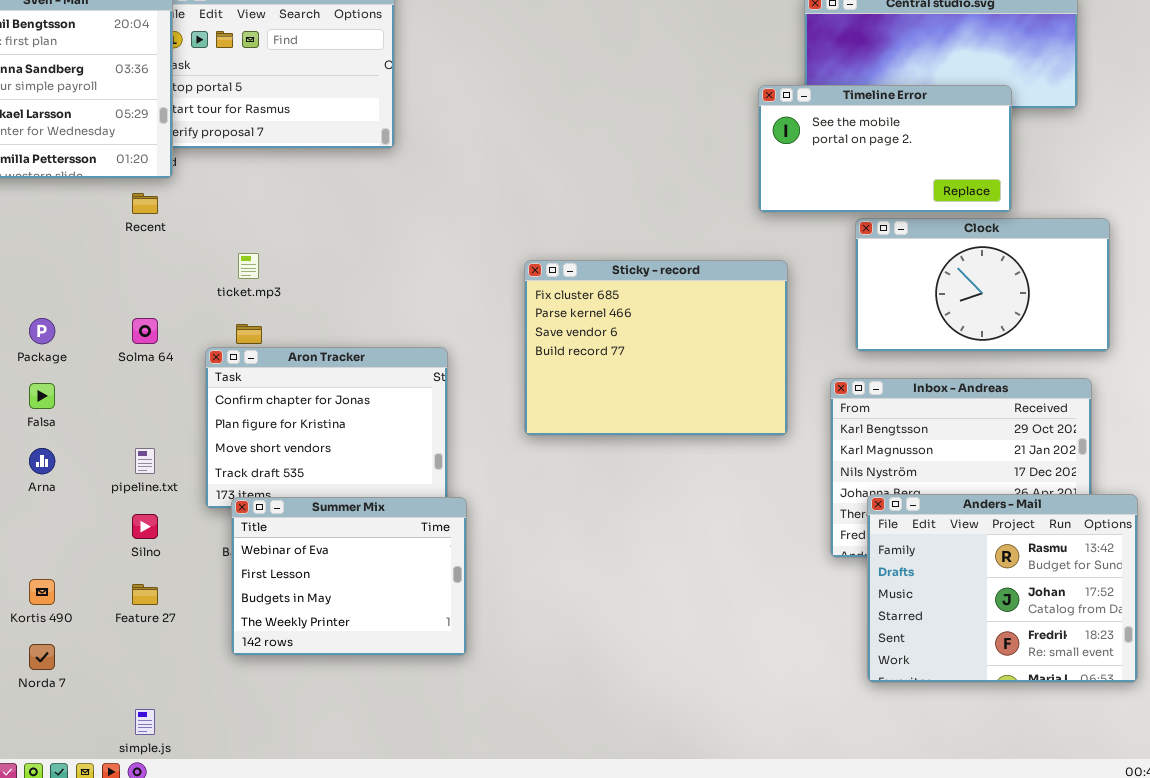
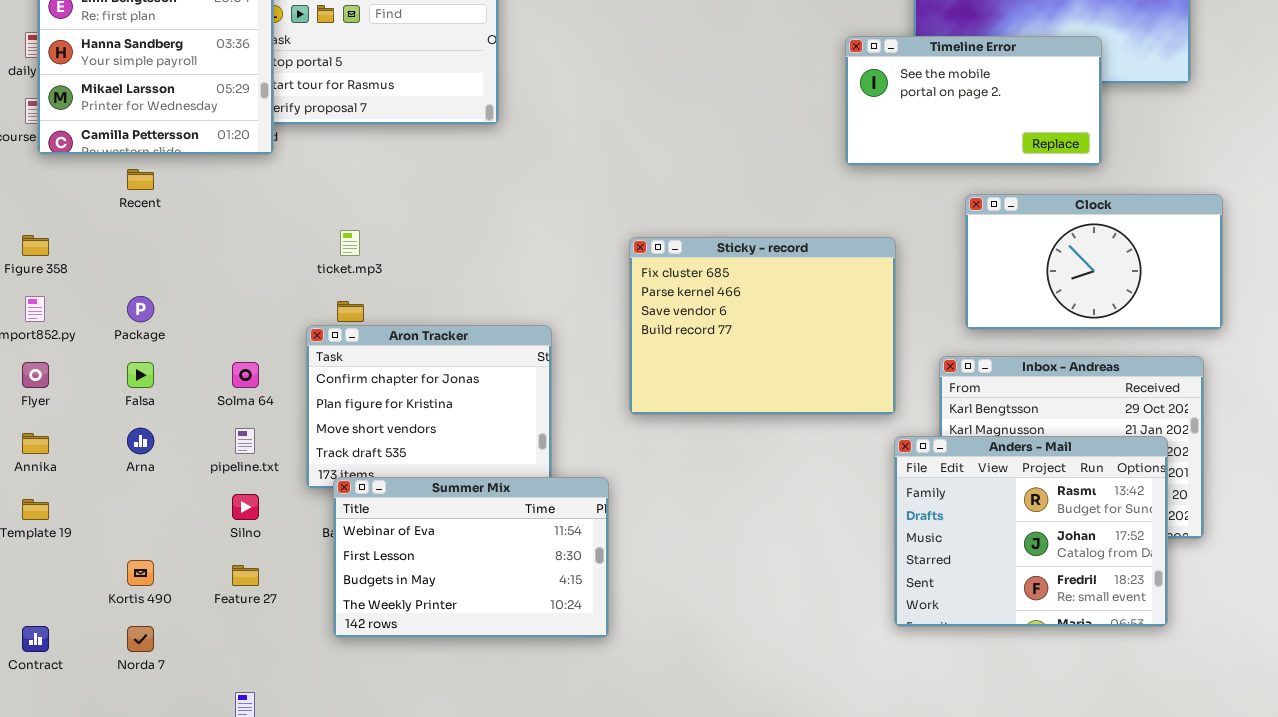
Timeline Error: [758,85,1012,213] -> [845,36,1102,166], moved
Recent: [132,193,158,214] -> [127,169,154,190], moved
Solma 64: [132,318,158,344] -> [232,362,259,388], moved
Anders - Mail: [867,494,1138,683] -> [894,436,1168,627], moved
Summer Mix: [231,497,467,656] -> [333,477,609,638], resized

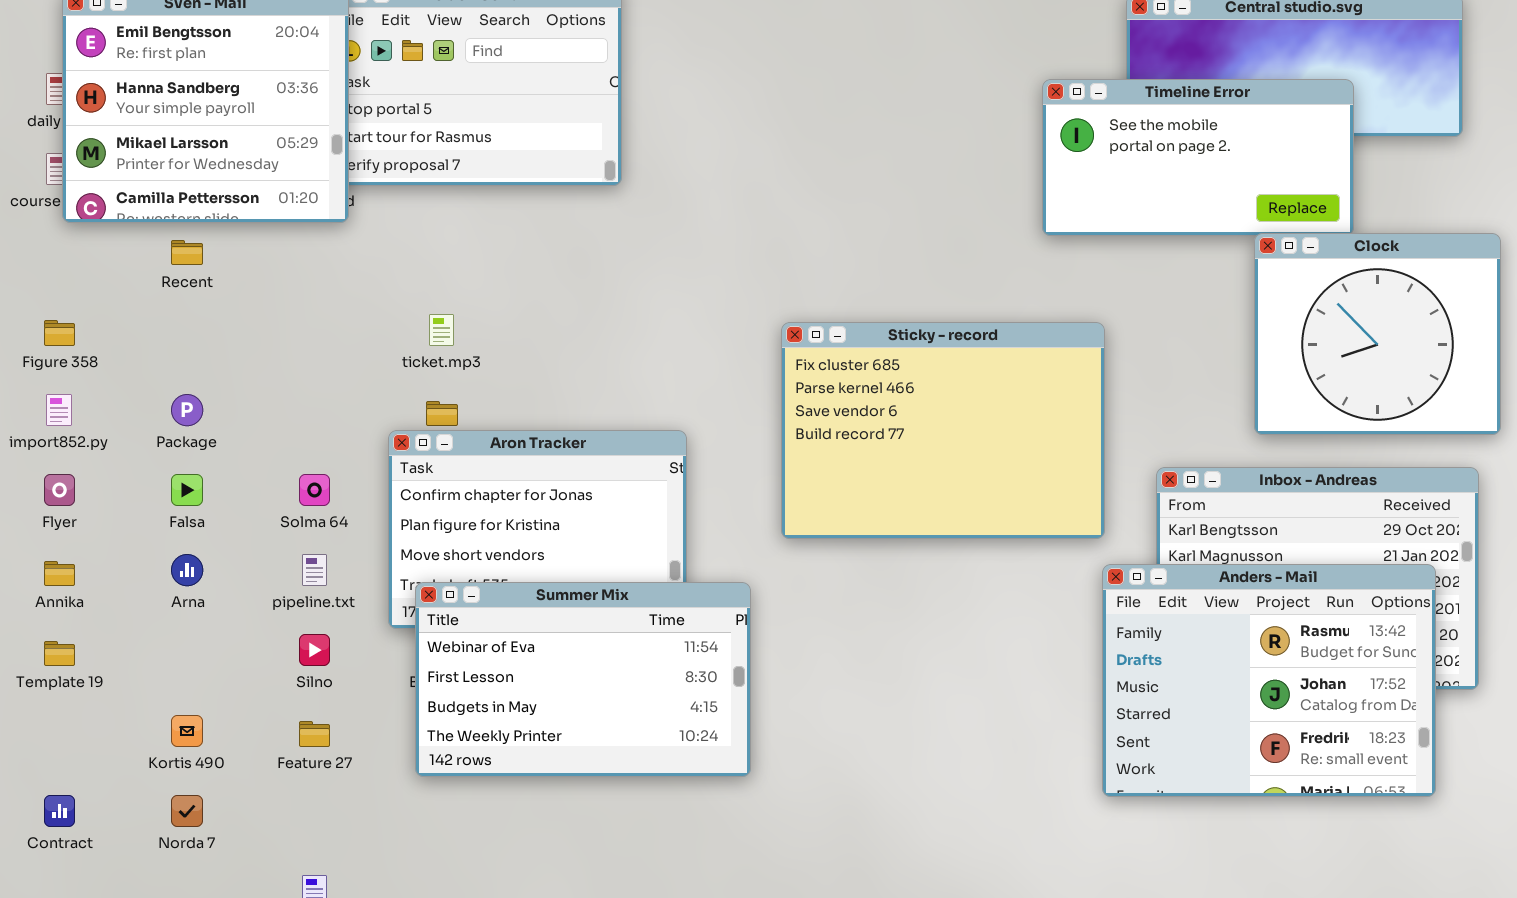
Clock: [965,194,1223,330] -> [1254,233,1501,435], resized
Summer Mix: [333,477,609,638] -> [415,582,751,777], moved

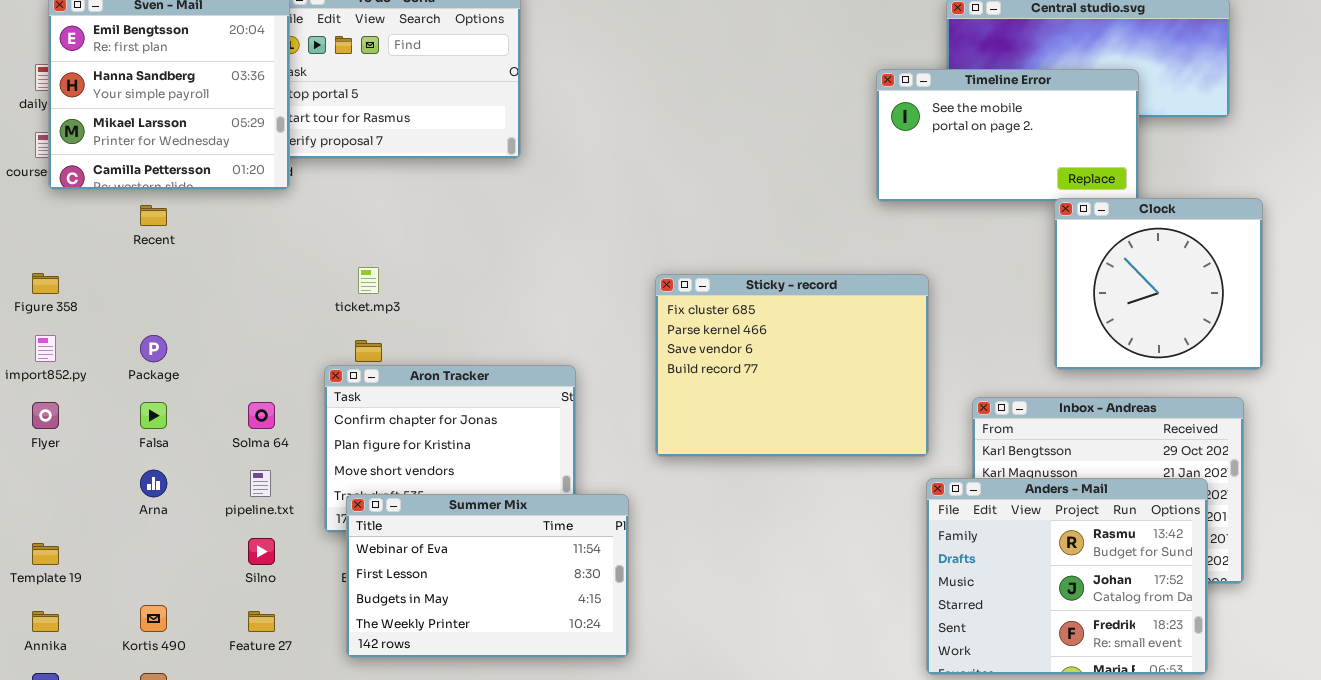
Annika: [44,561,75,586] -> [32,611,59,632], moved

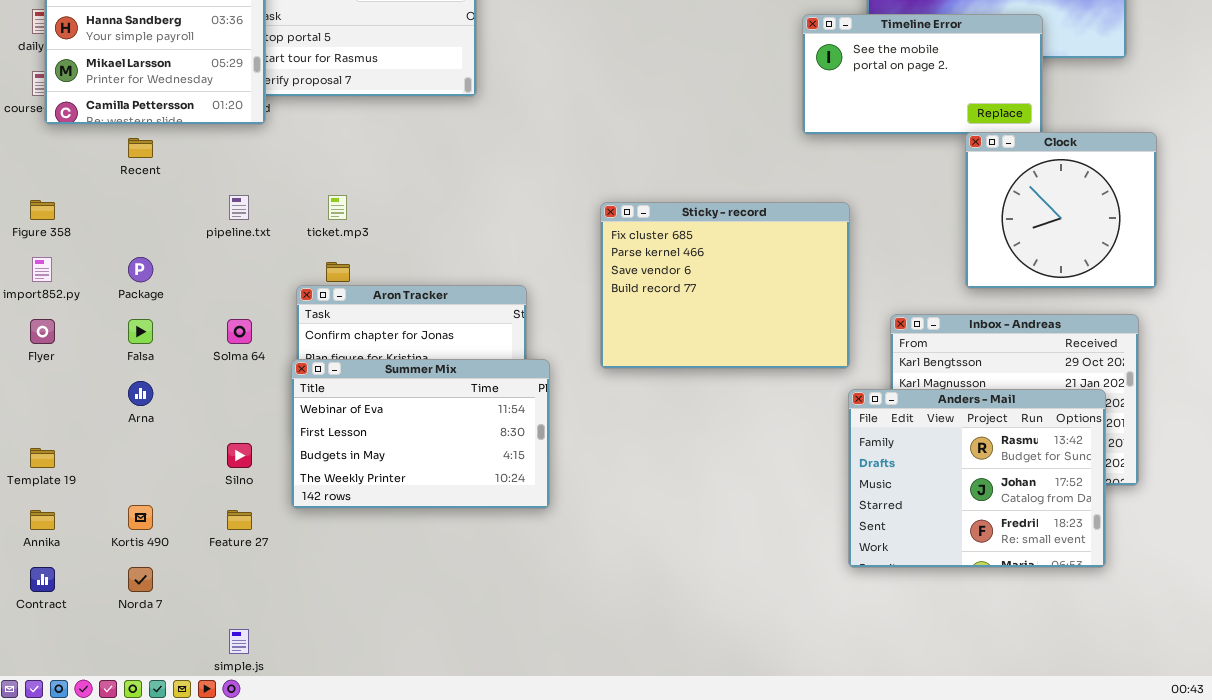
pipeline.txt: [250,470,271,497] -> [229,195,249,220], moved
Summer Mix: [346,494,629,658] -> [291,359,550,509], moved

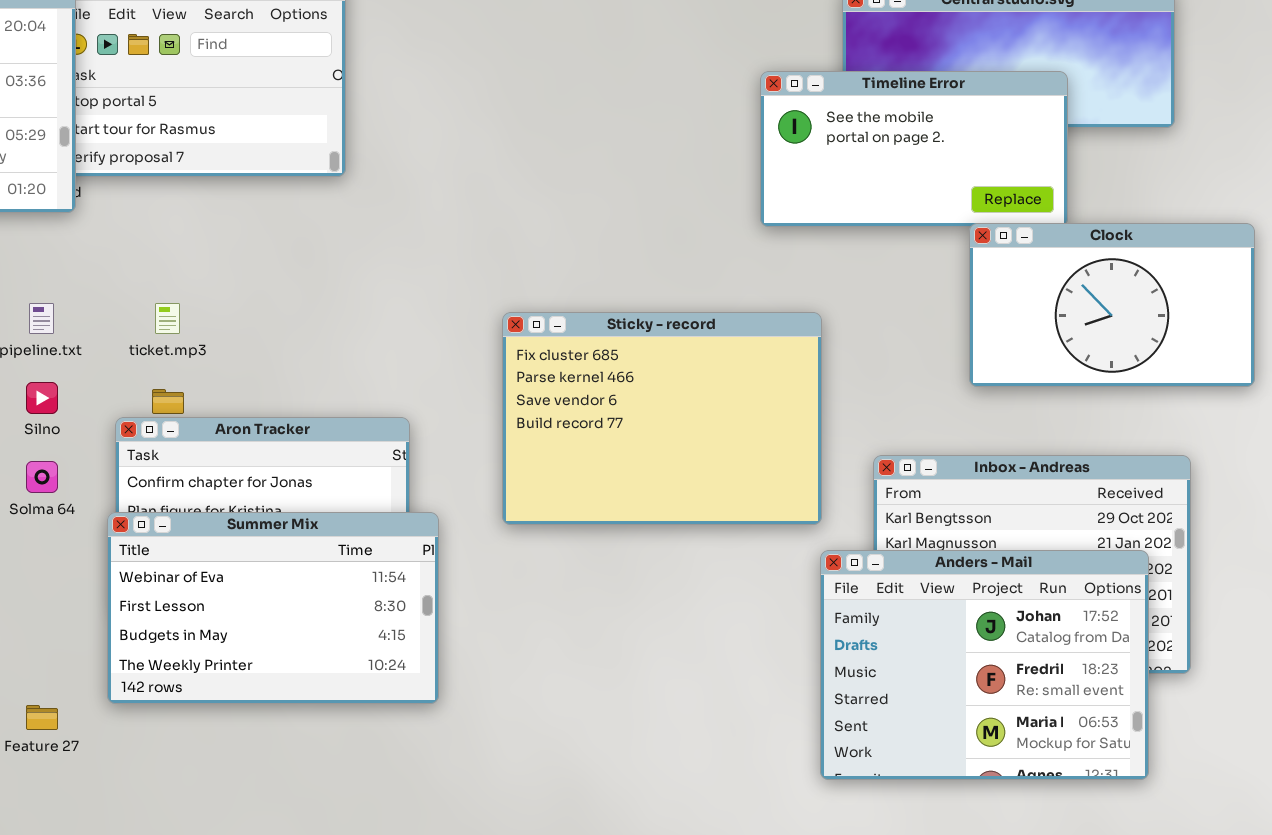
Clock: [965,132,1157,289] -> [969,223,1255,387], resized
Anders - Mail: [848,389,1106,568] -> [820,550,1149,780], scrolled down 1 row
Silno: [227,443,252,468] -> [26,382,58,414], moved

